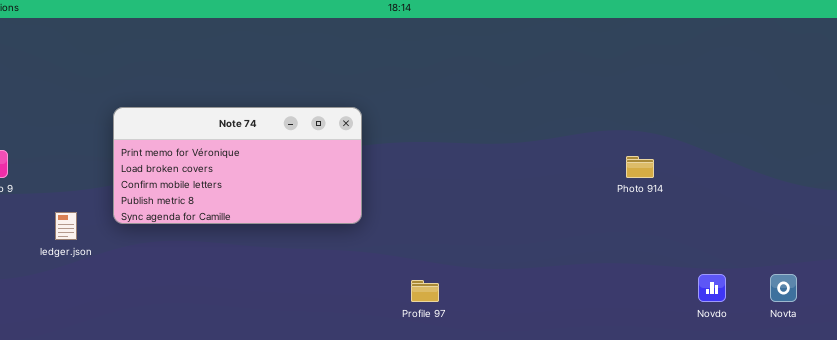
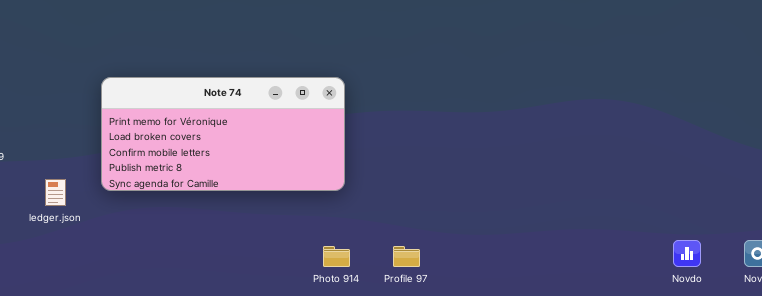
Photo 914: [626,156,654,178] -> [323,246,350,267], moved

